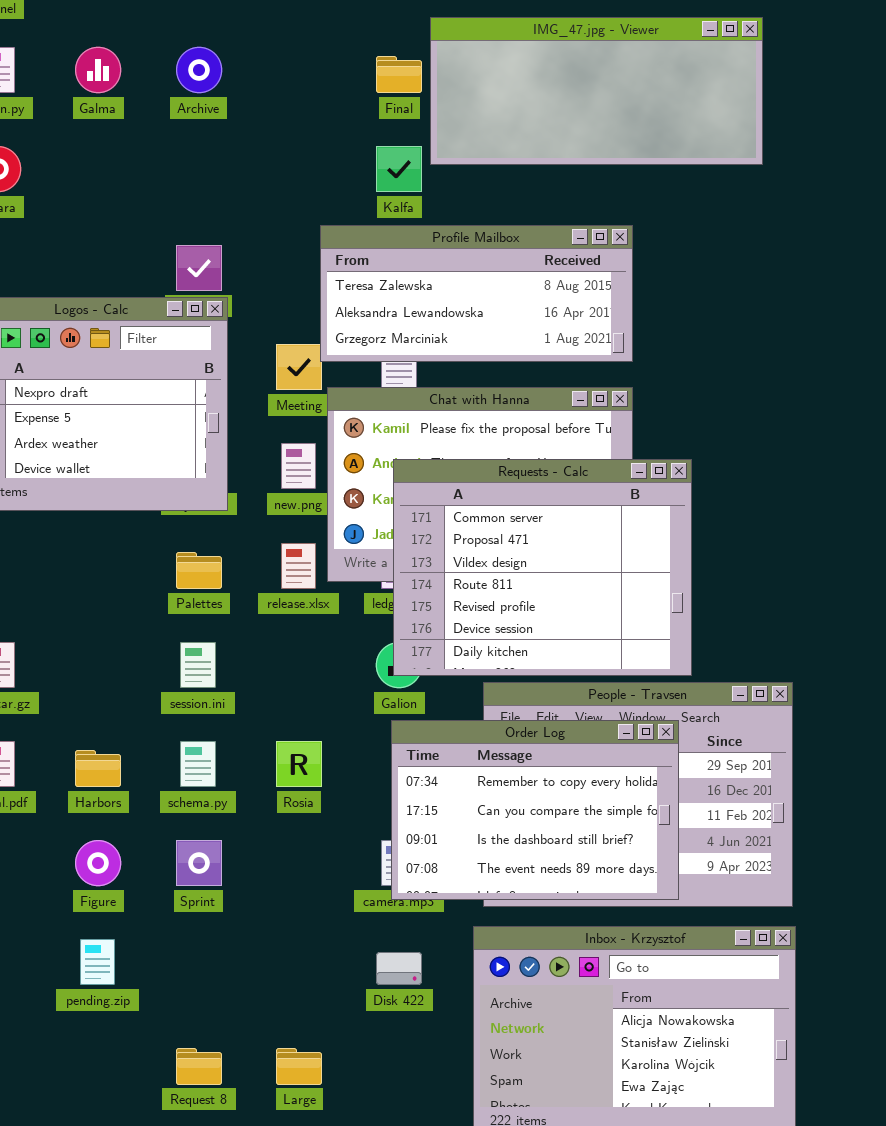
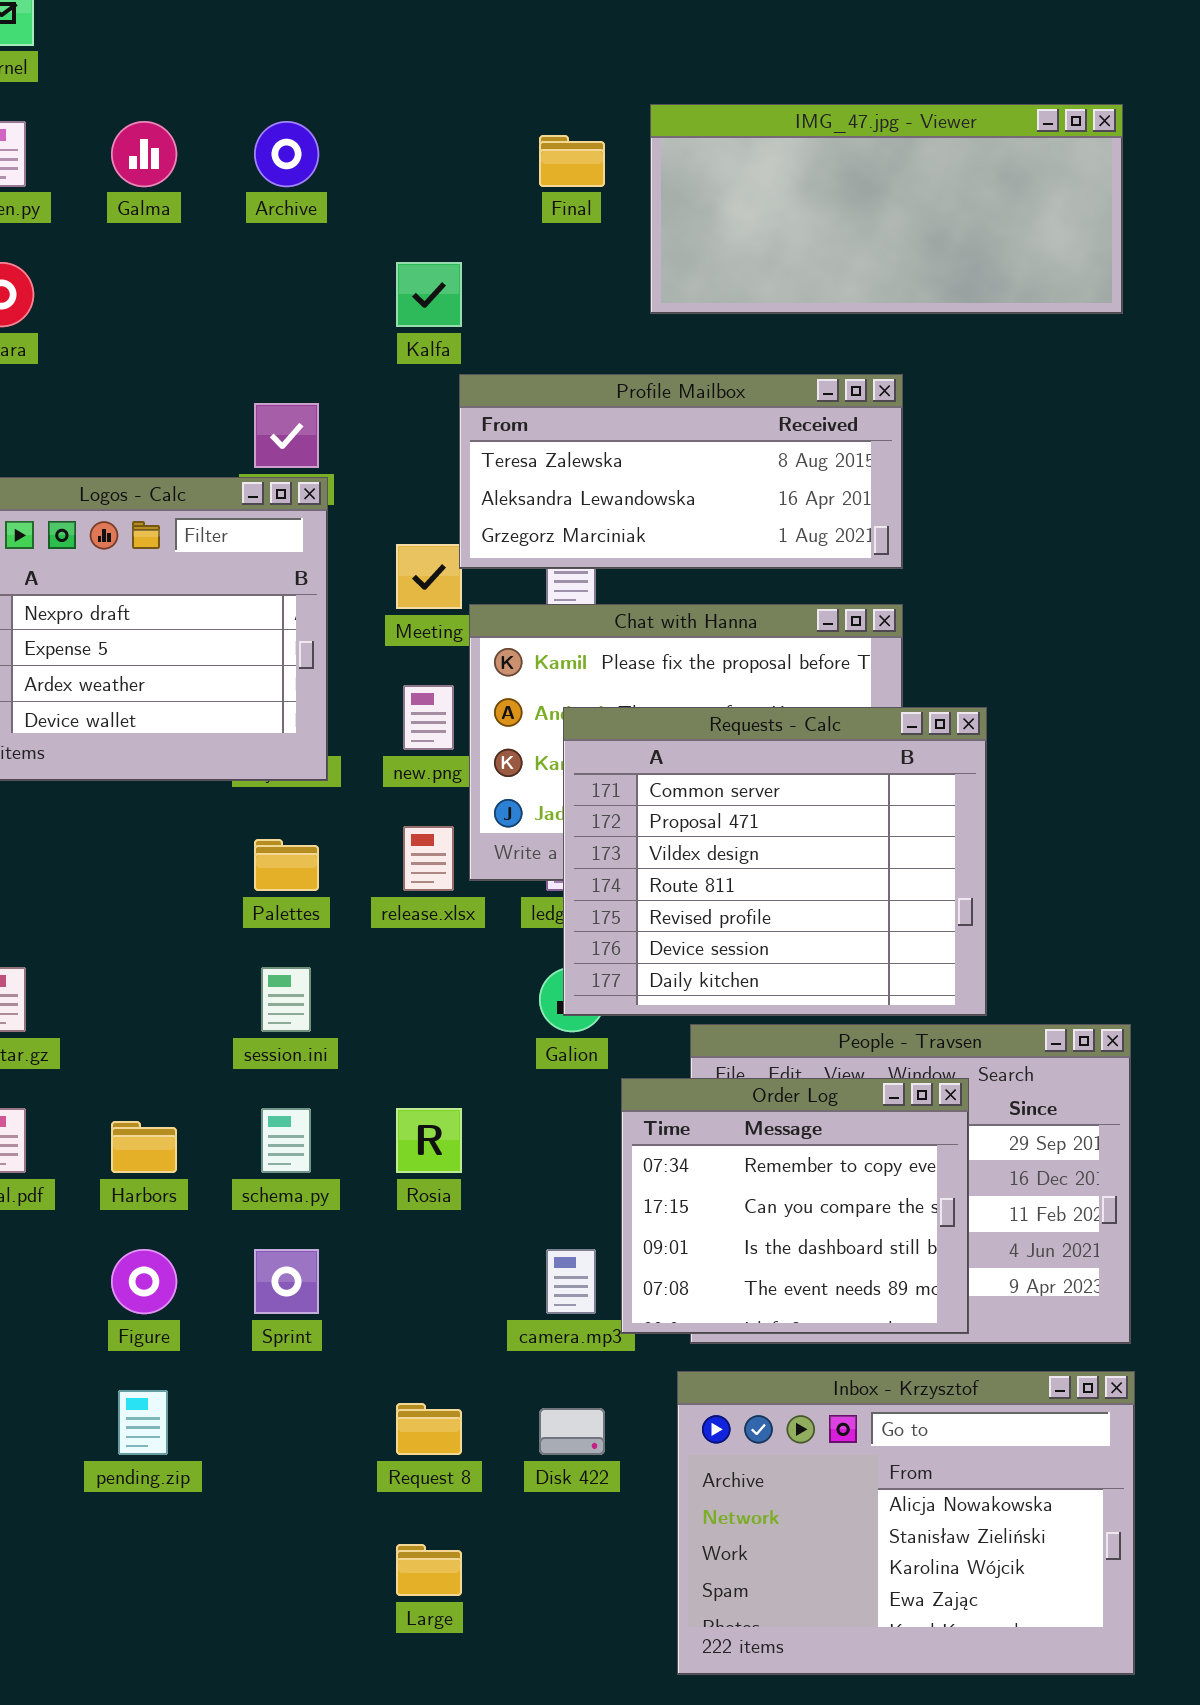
IMG_47.jpg - Viewer: [430,17,763,165] -> [650,104,1123,314], moved
Kalfa: [376,146,422,192] -> [396,262,462,327], moved
Order Log: [391,720,679,900] -> [621,1078,969,1334], resized
Request 8: [176,1048,222,1085] -> [396,1403,462,1455], moved

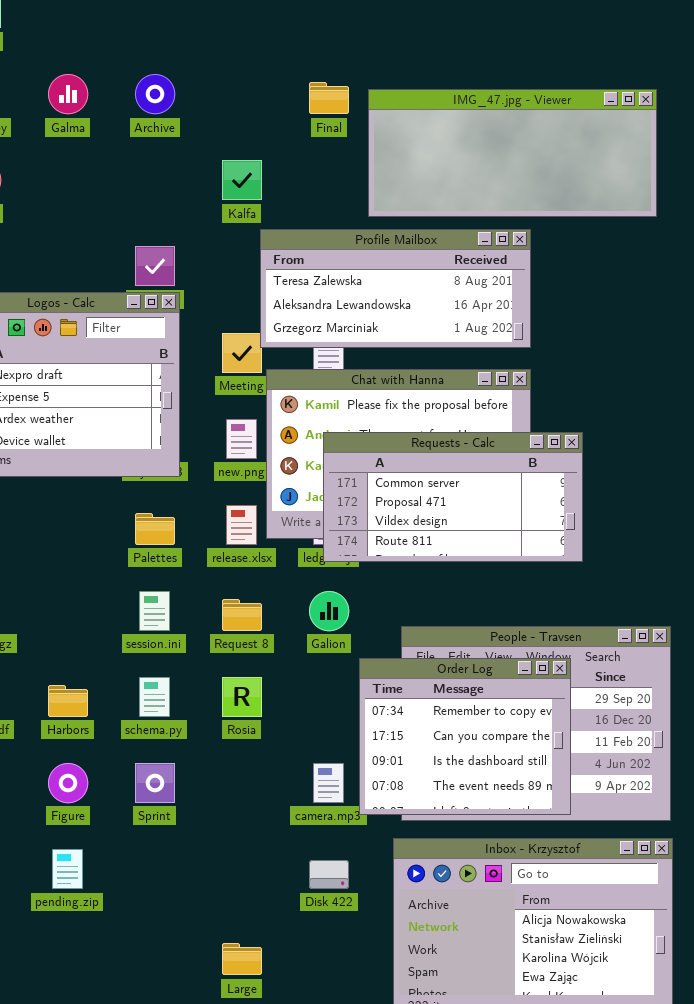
IMG_47.jpg - Viewer: [650,104,1123,314] -> [368,89,657,217], moved
Requests - Calc: [563,707,987,1016] -> [323,432,583,562], resized
Request 8: [396,1403,462,1455] -> [222,599,262,631], moved

